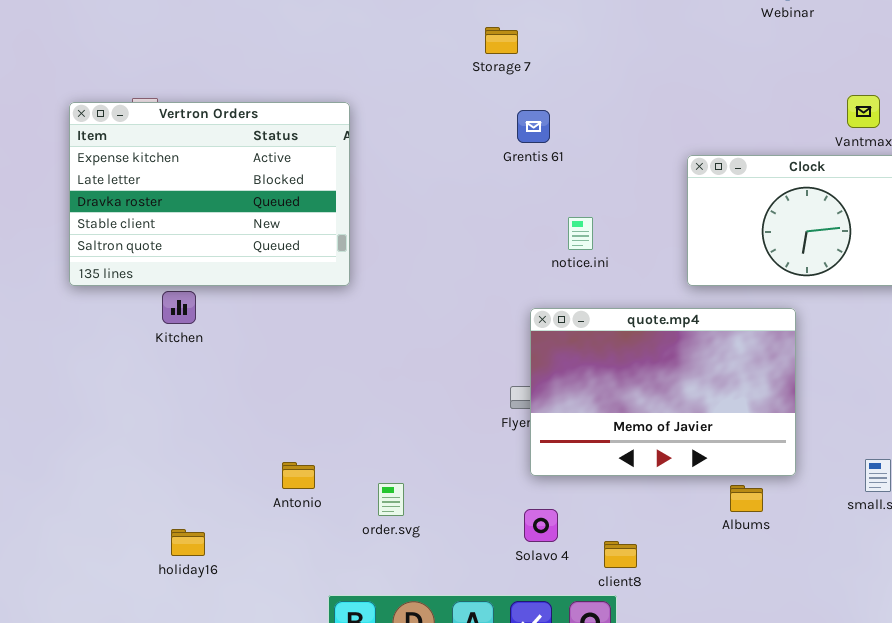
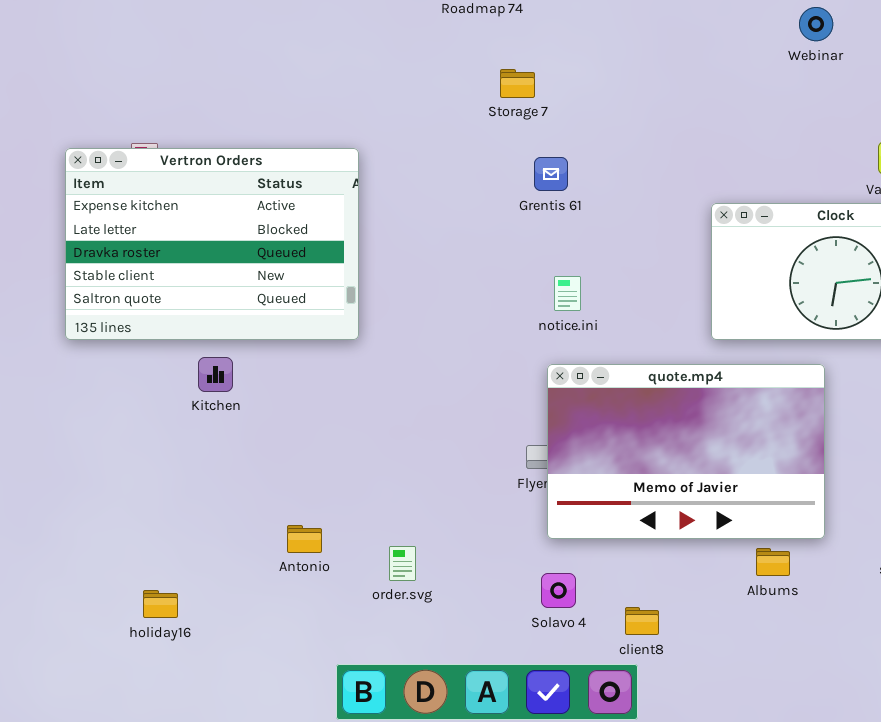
notice.ini: [568,217,593,250] -> [554,276,581,311], moved
Kitchen: [162,291,196,324] -> [198,357,233,392], moved
holiday16: [171,529,205,556] -> [143,590,178,618], moved

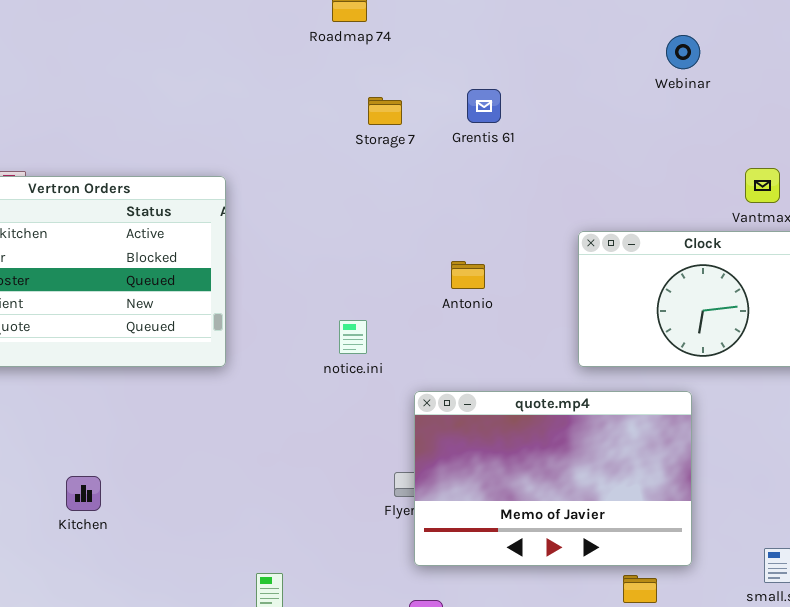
Grentis 61: [534,157,568,191] -> [467,89,501,123], moved
notice.ini: [554,276,581,311] -> [339,320,367,354], moved
Kitchen: [198,357,233,392] -> [66,476,101,511], moved
Antonio: [287,525,322,553] -> [451,261,485,289], moved

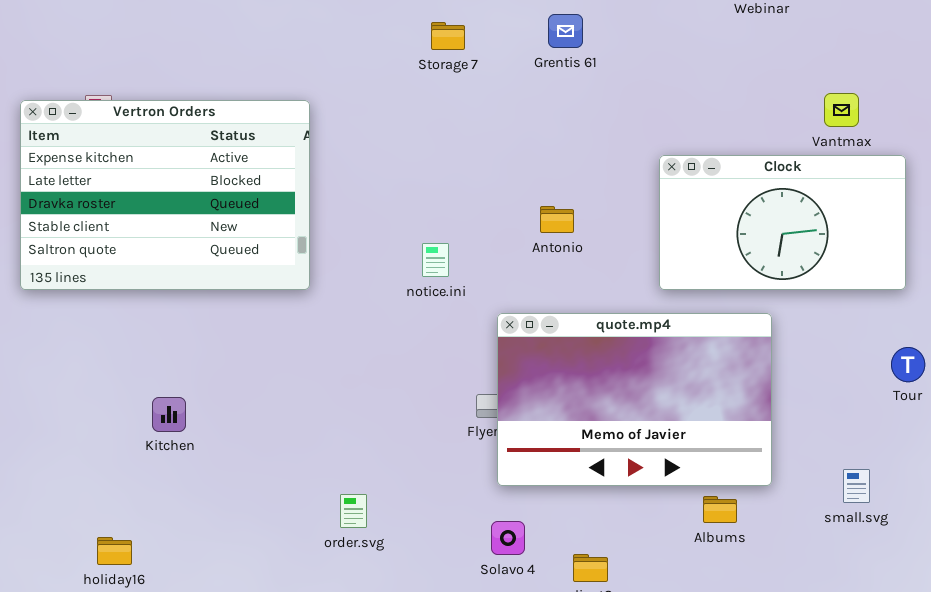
Storage 7: [368,97,402,125] -> [431,22,465,50], moved
Antonio: [451,261,485,289] -> [540,206,574,233], moved

